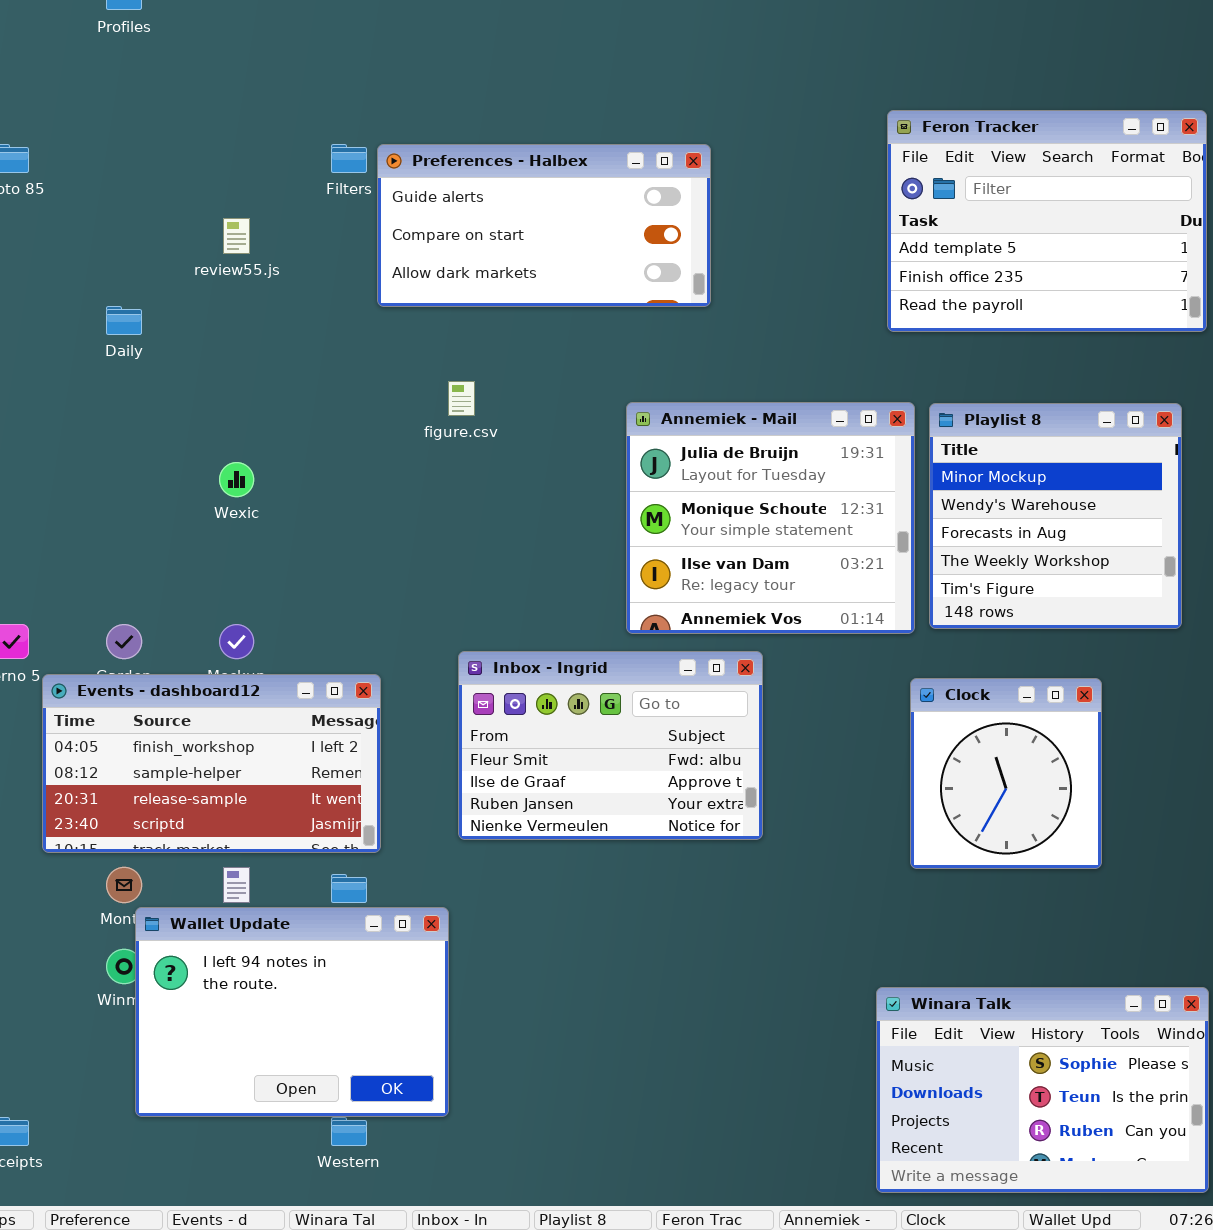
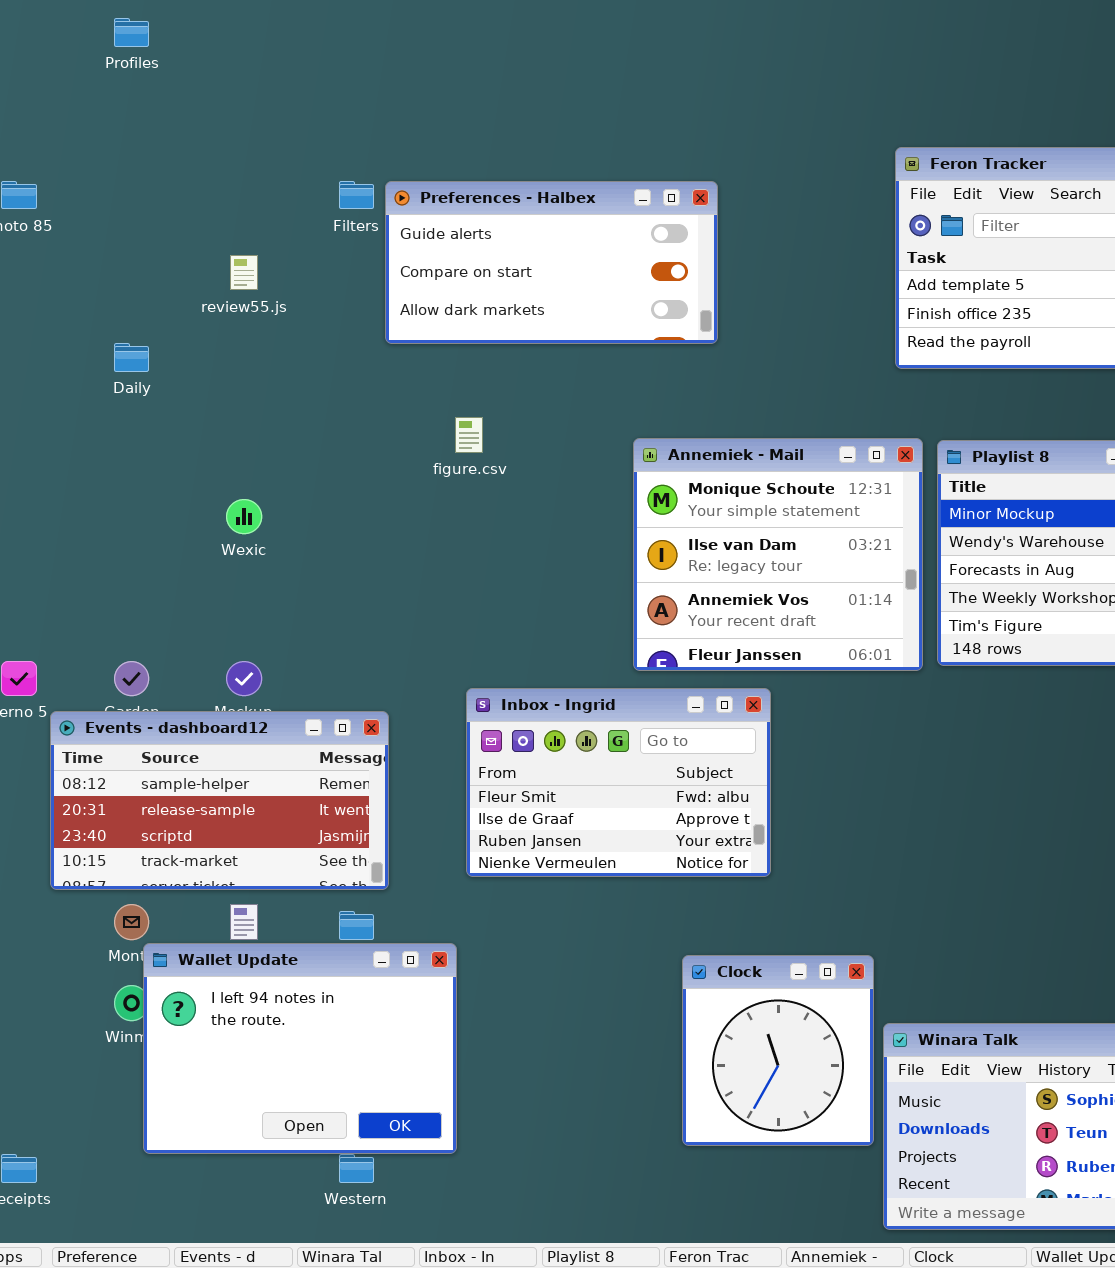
Annemiek - Mail: [626,402,915,634] -> [633,438,923,671], scrolled down 1 row
Events - dashboard12: [42,674,381,853] -> [50,711,389,890], scrolled down 1 row
Clock: [910,678,1102,869] -> [682,955,874,1146], moved

